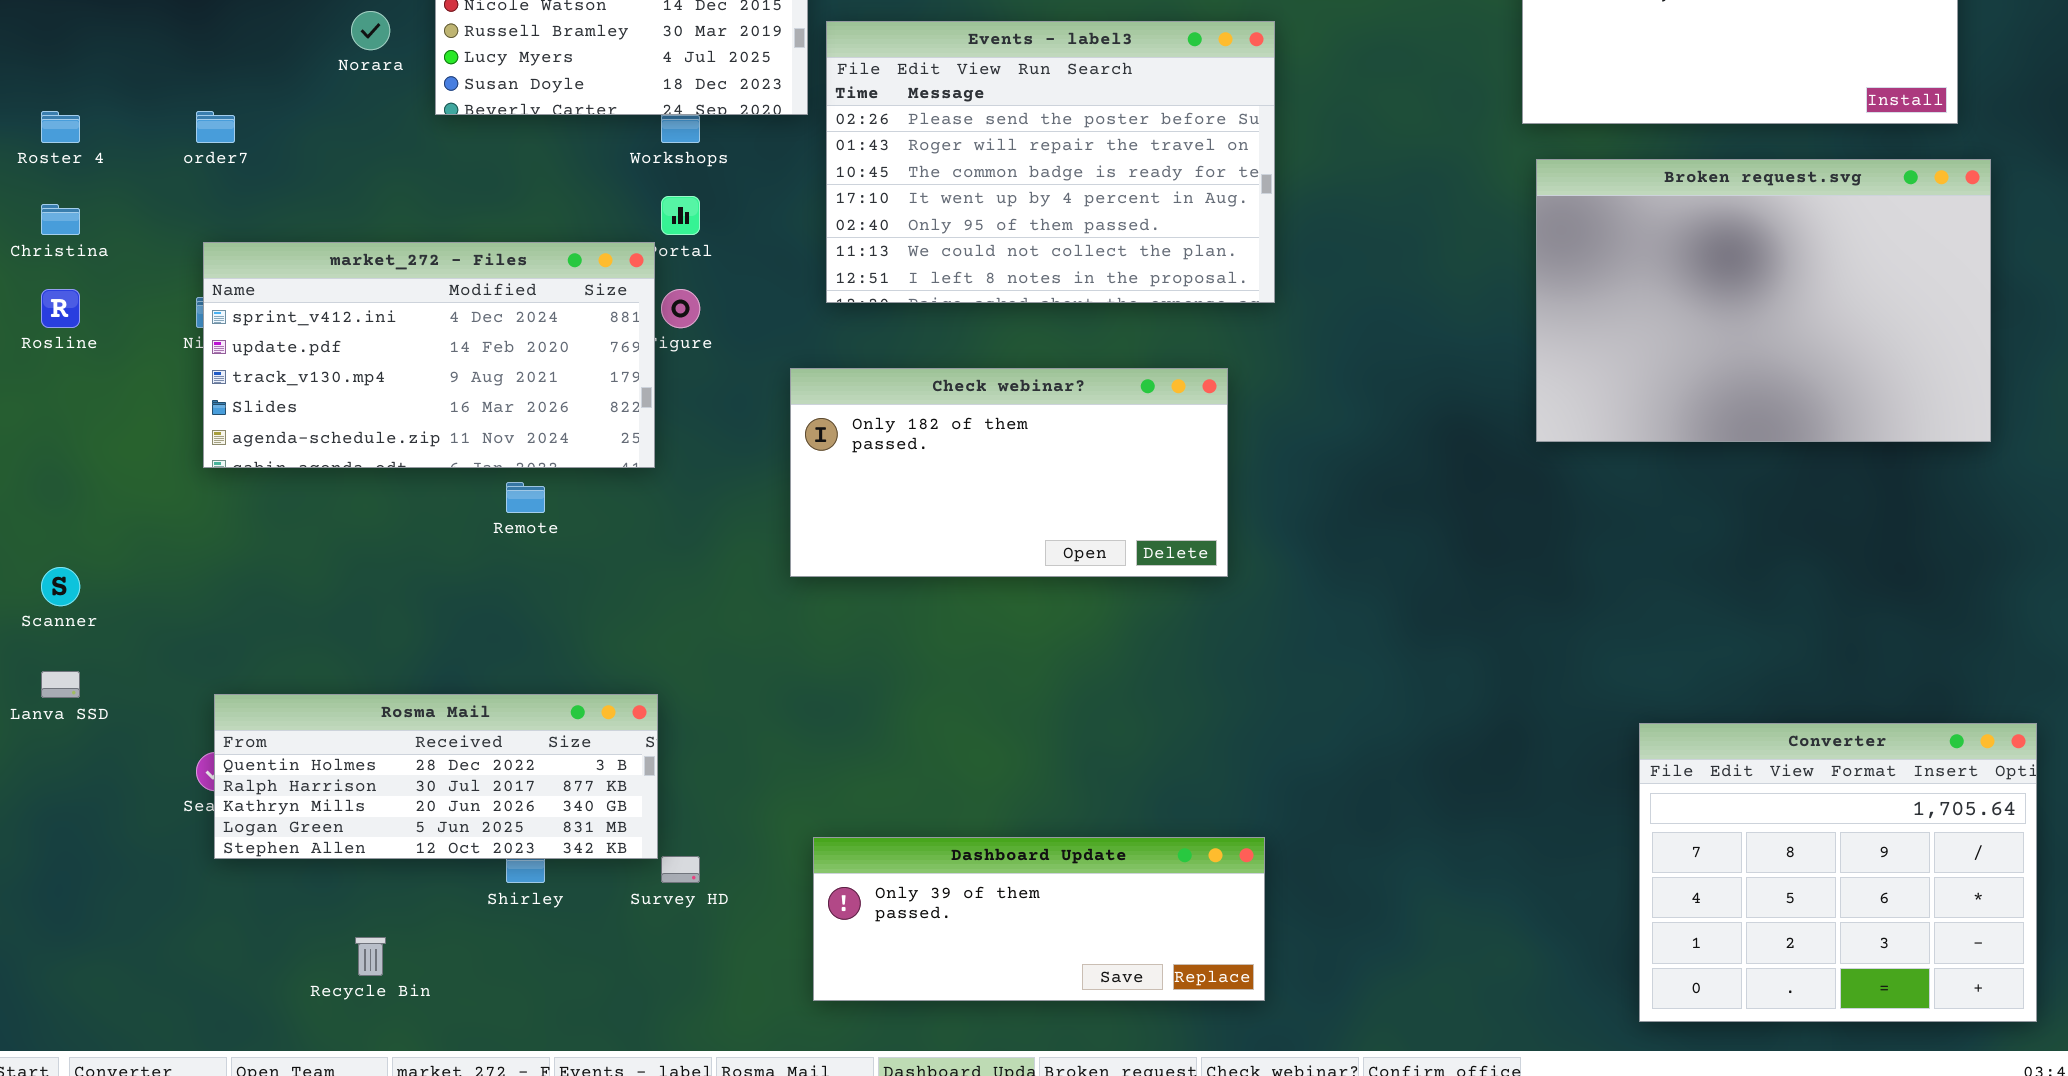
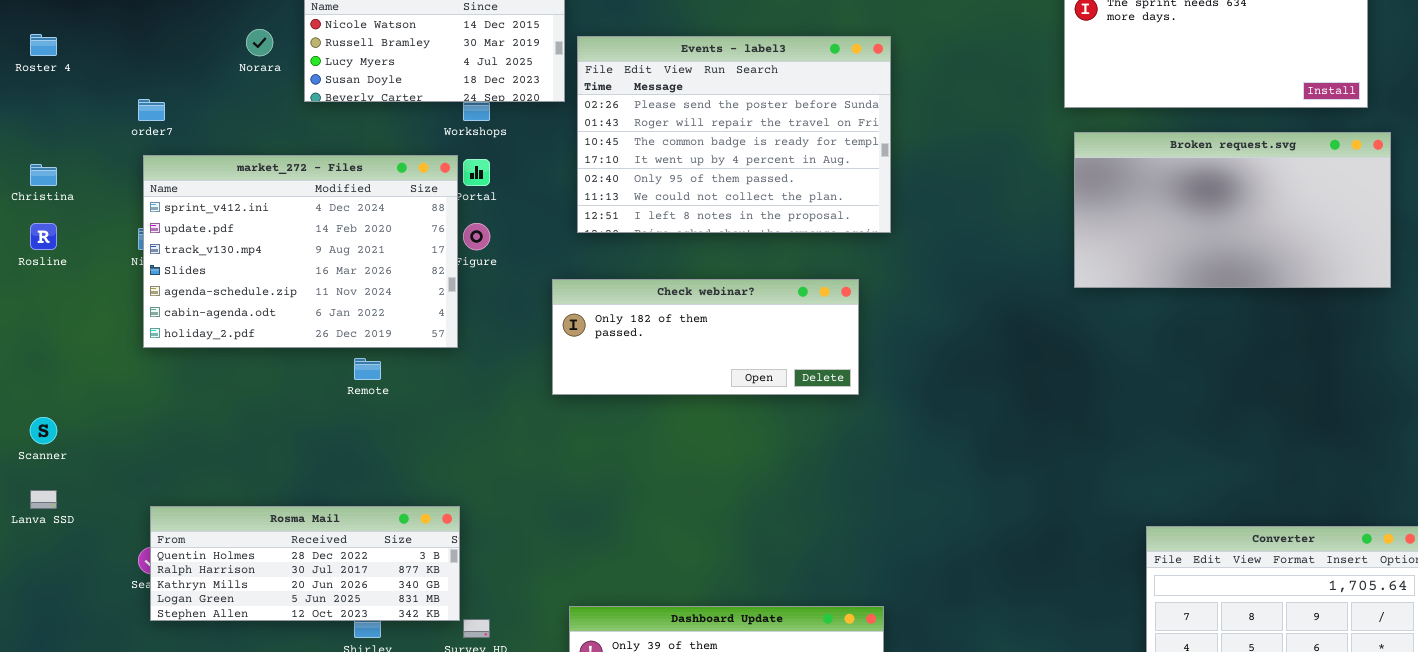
Roster 4: [41,111,80,143] -> [30,34,57,56], moved
Broken request.svg: [1536,159,1991,442] -> [1074,132,1391,288], resized
market_272 - Files: [203,242,655,468] -> [143,155,458,348], resized
Check webinar?: [790,368,1228,577] -> [552,279,859,395], resized

